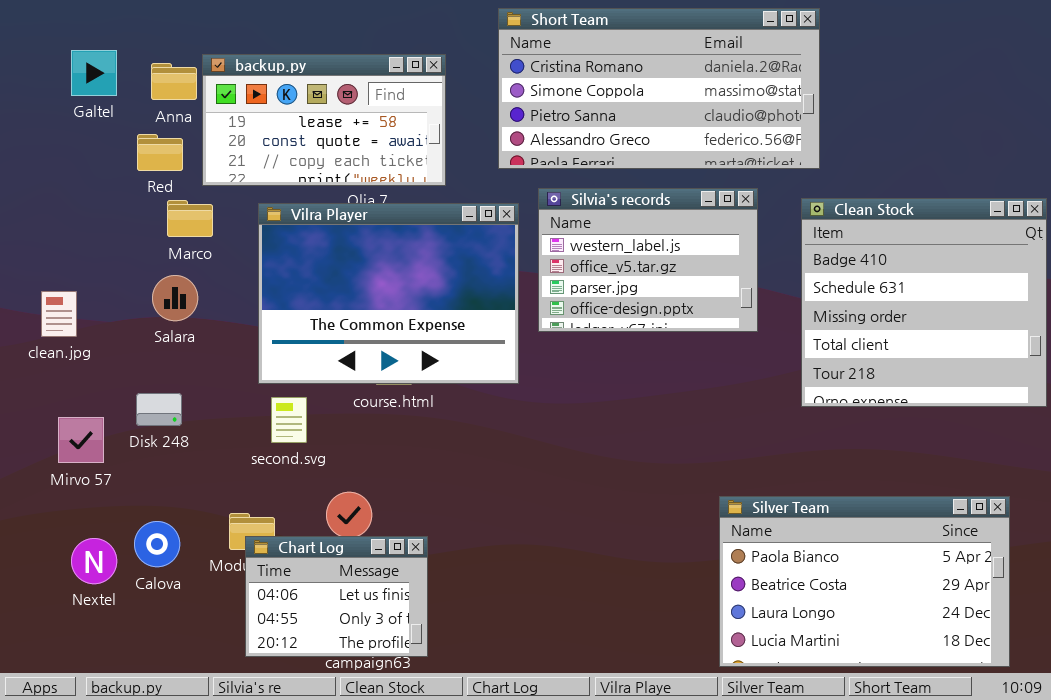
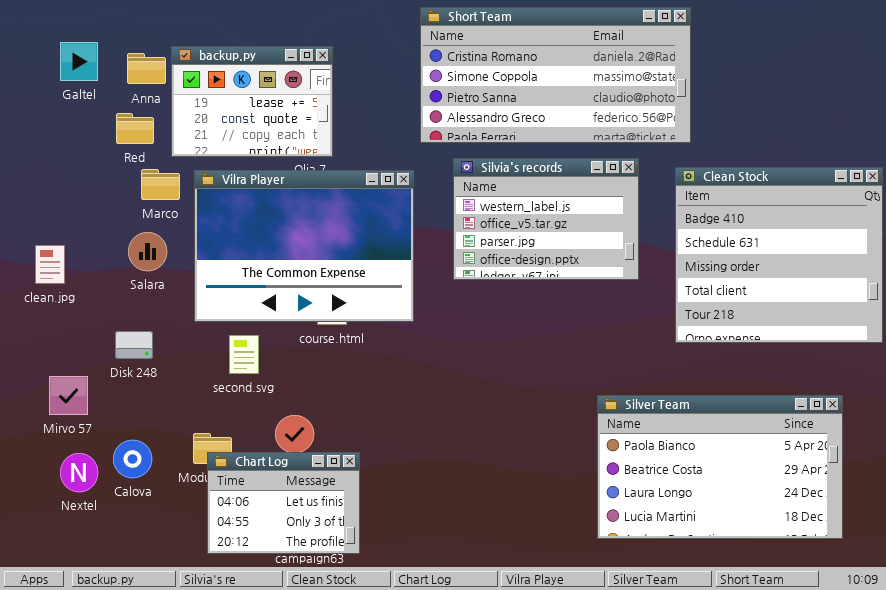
backup.py: [202,54,446,186] -> [171,46,333,157], resized
Vilra Player: [258,203,519,384] -> [194,170,414,322], moved
Mirvo 57: [58,417,104,463] -> [49,376,88,415], moved
Silver Team: [719,496,1010,667] -> [597,395,843,539], moved

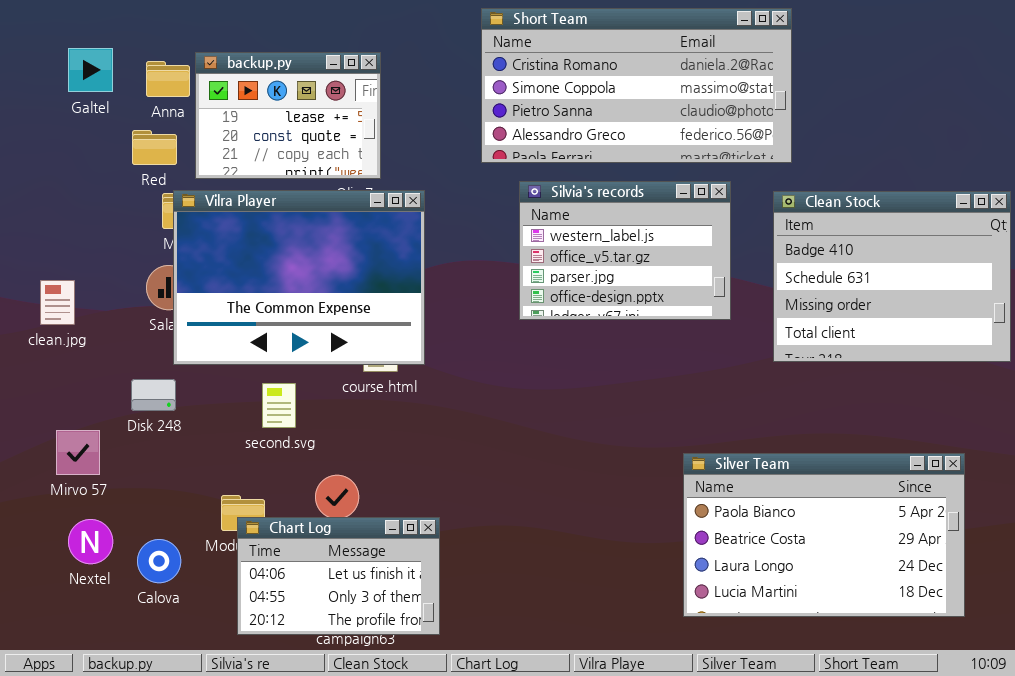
Clean Stock: [675,167,883,343] -> [773,191,1011,362], resized
Vilra Player: [194,170,414,322] -> [173,190,425,365], moved
Calova: [113,440,152,478] -> [137,539,181,583], moved
Chart Log: [207,452,360,554] -> [237,517,440,635], resized

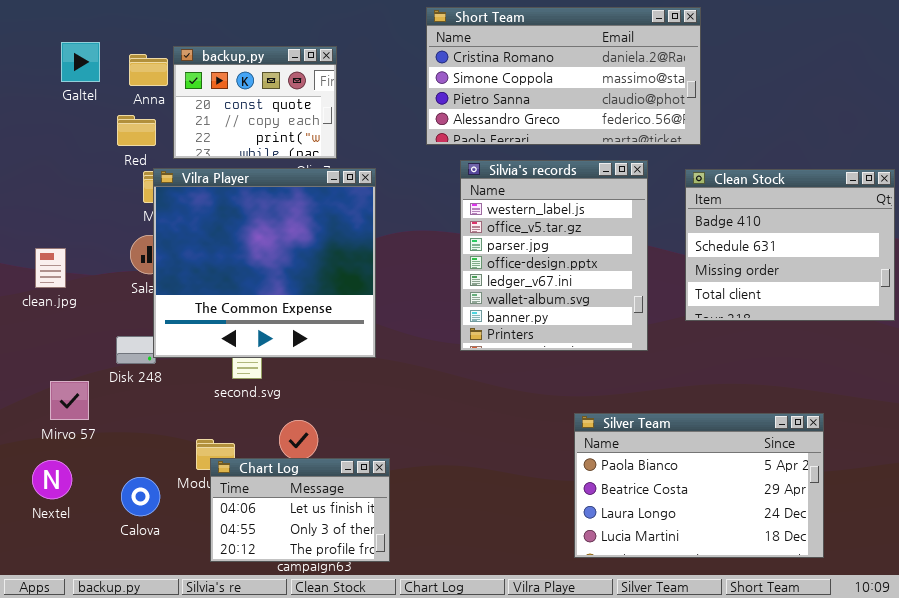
backup.py: [195,52,381,179] -> [173,46,337,159], scrolled down 1 row
Silvia's records: [519,181,731,320] -> [460,160,648,351], resized
Vilra Player: [173,190,425,365] -> [153,168,376,358], resized
Silver Team: [683,453,965,617] -> [574,413,824,558], moved
Nextel: [68,519,113,564] -> [32,460,72,499], moved

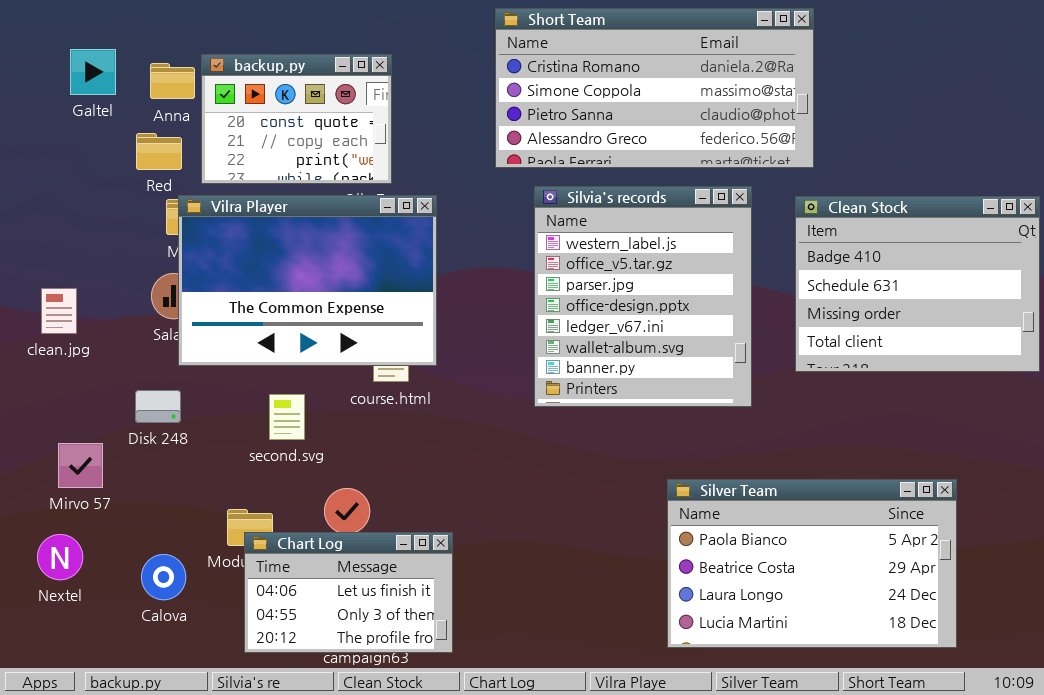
Vilra Player: [153,168,376,358] -> [178,195,437,366], resized

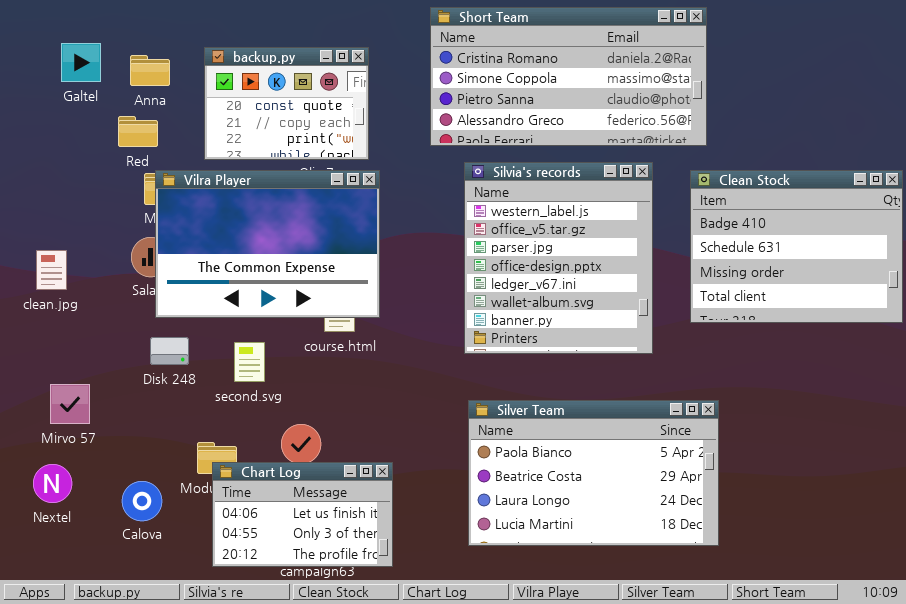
backup.py: [201,54,392,184] -> [204,47,369,160], moved
Disk 248: [135,390,181,423] -> [150,337,189,365], moved
Silver Team: [667,479,957,648] -> [468,400,719,546], moved

